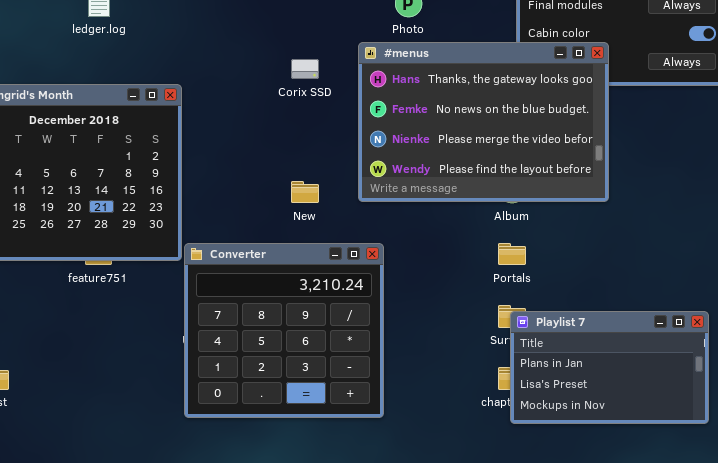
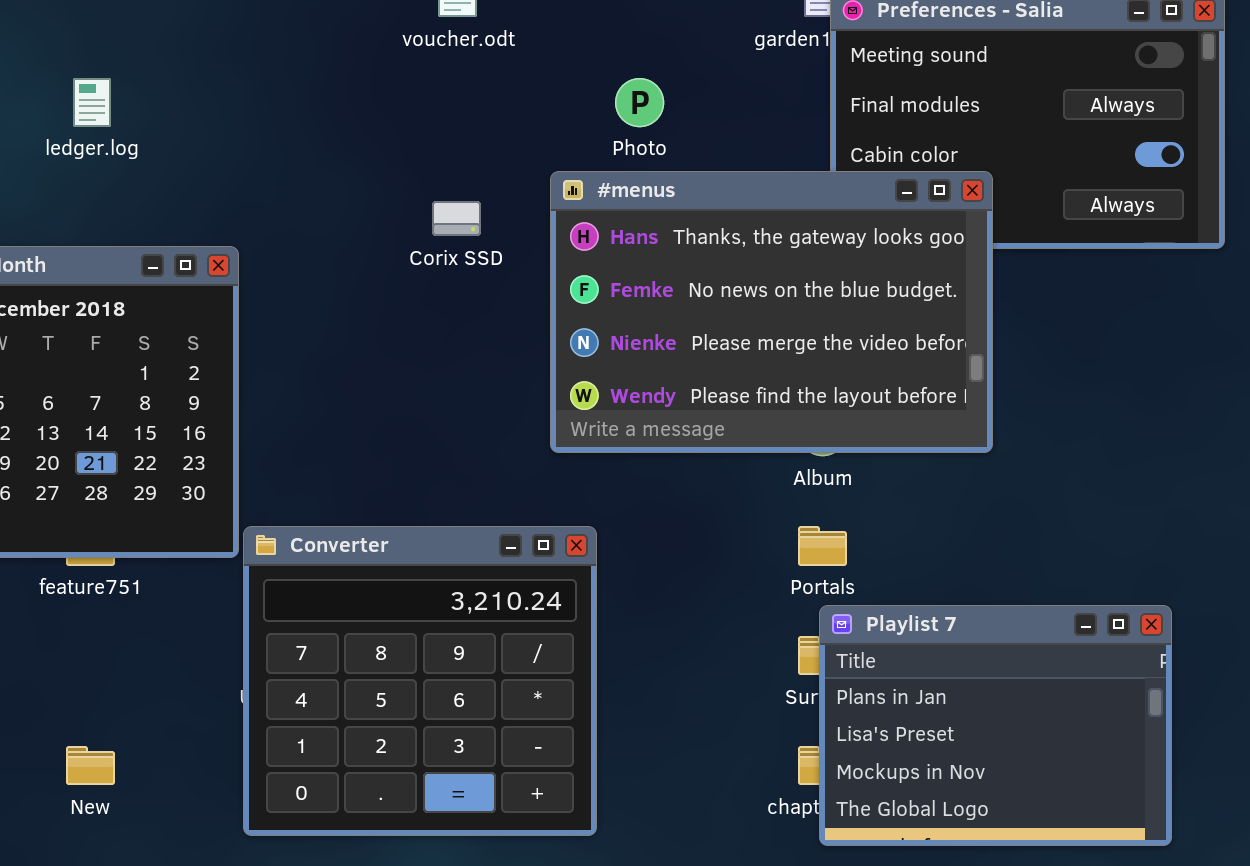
New: [291,181,319,203] -> [66,746,115,785], moved
Playlist 7: [510,311,709,424] -> [819,605,1172,846], resized

